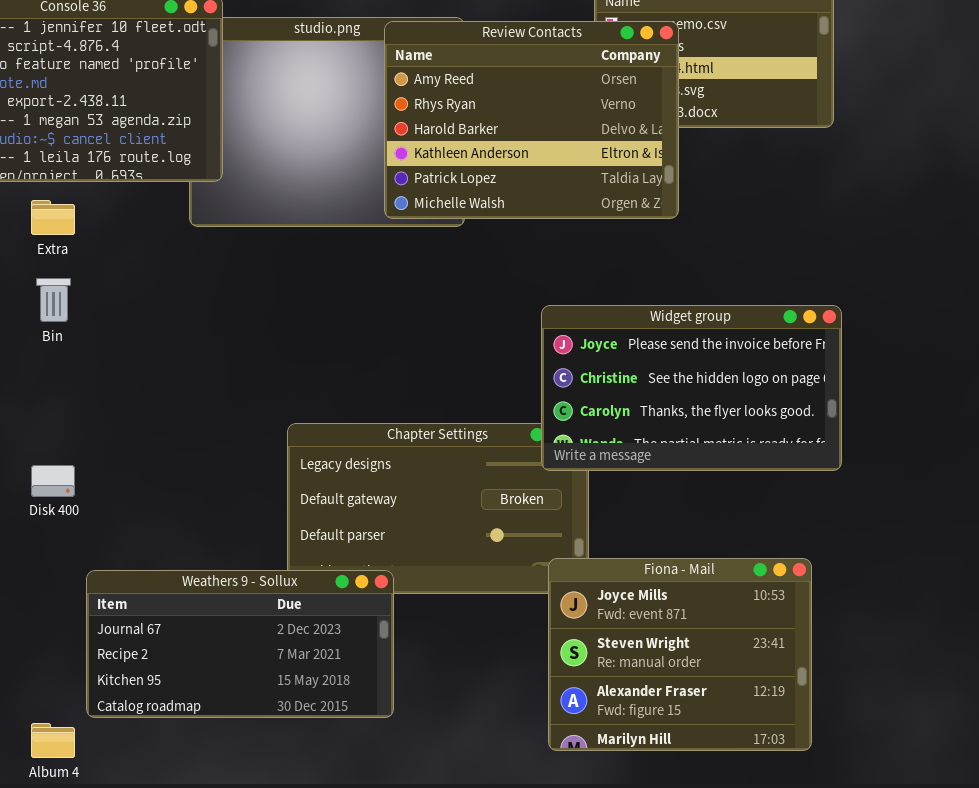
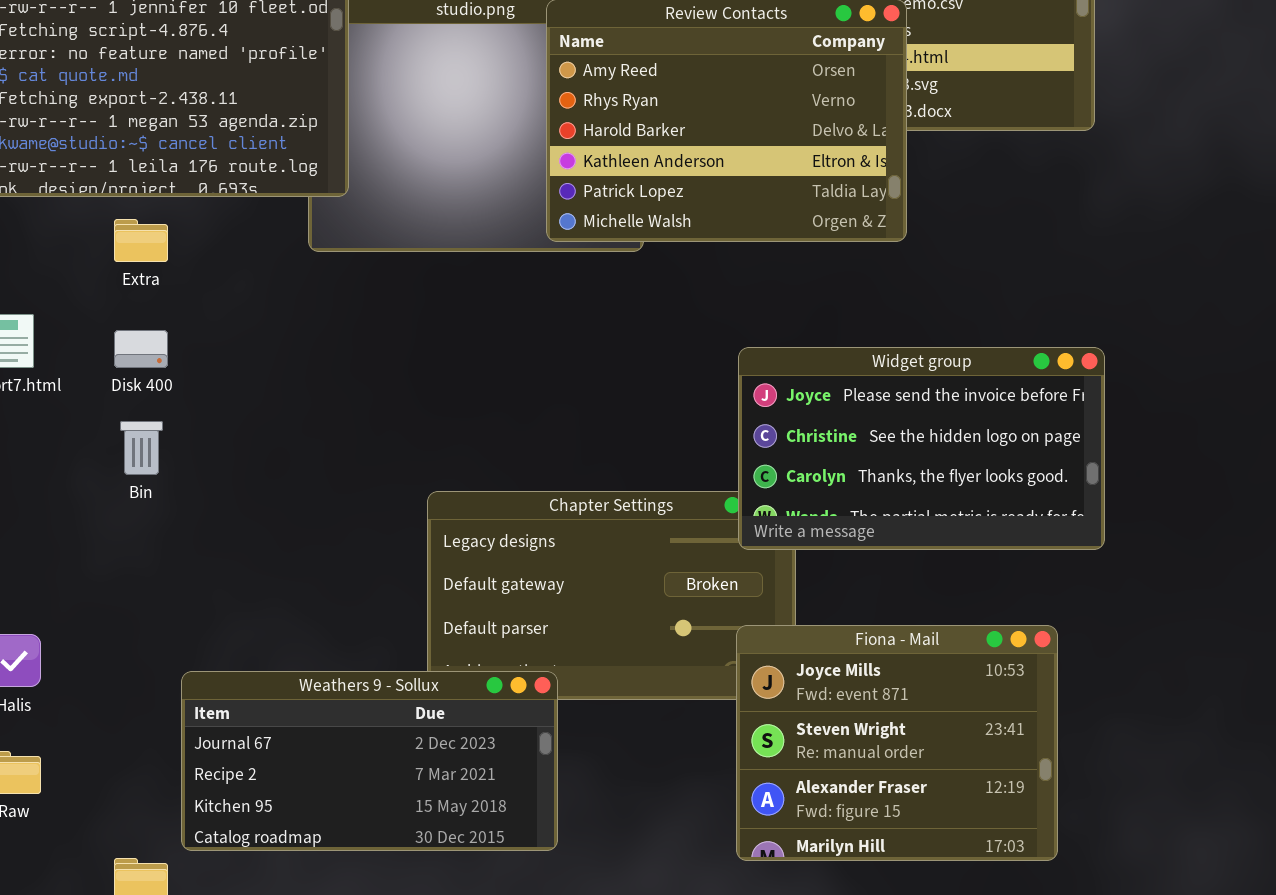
Bin: [36,278,71,322] -> [120,421,163,475], moved
Disk 400: [31,465,75,497] -> [114,330,168,368], moved
Fiona - Mail: [548,558,812,751] -> [736,625,1058,861], moved

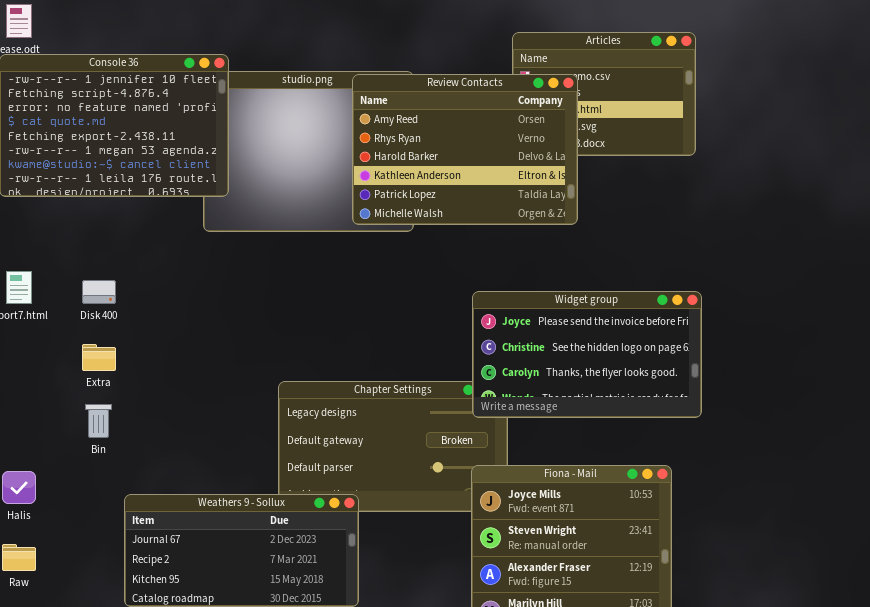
Extra: [114,219,168,262] -> [82,344,116,371], moved
Bin: [120,421,163,475] -> [85,404,112,438], moved

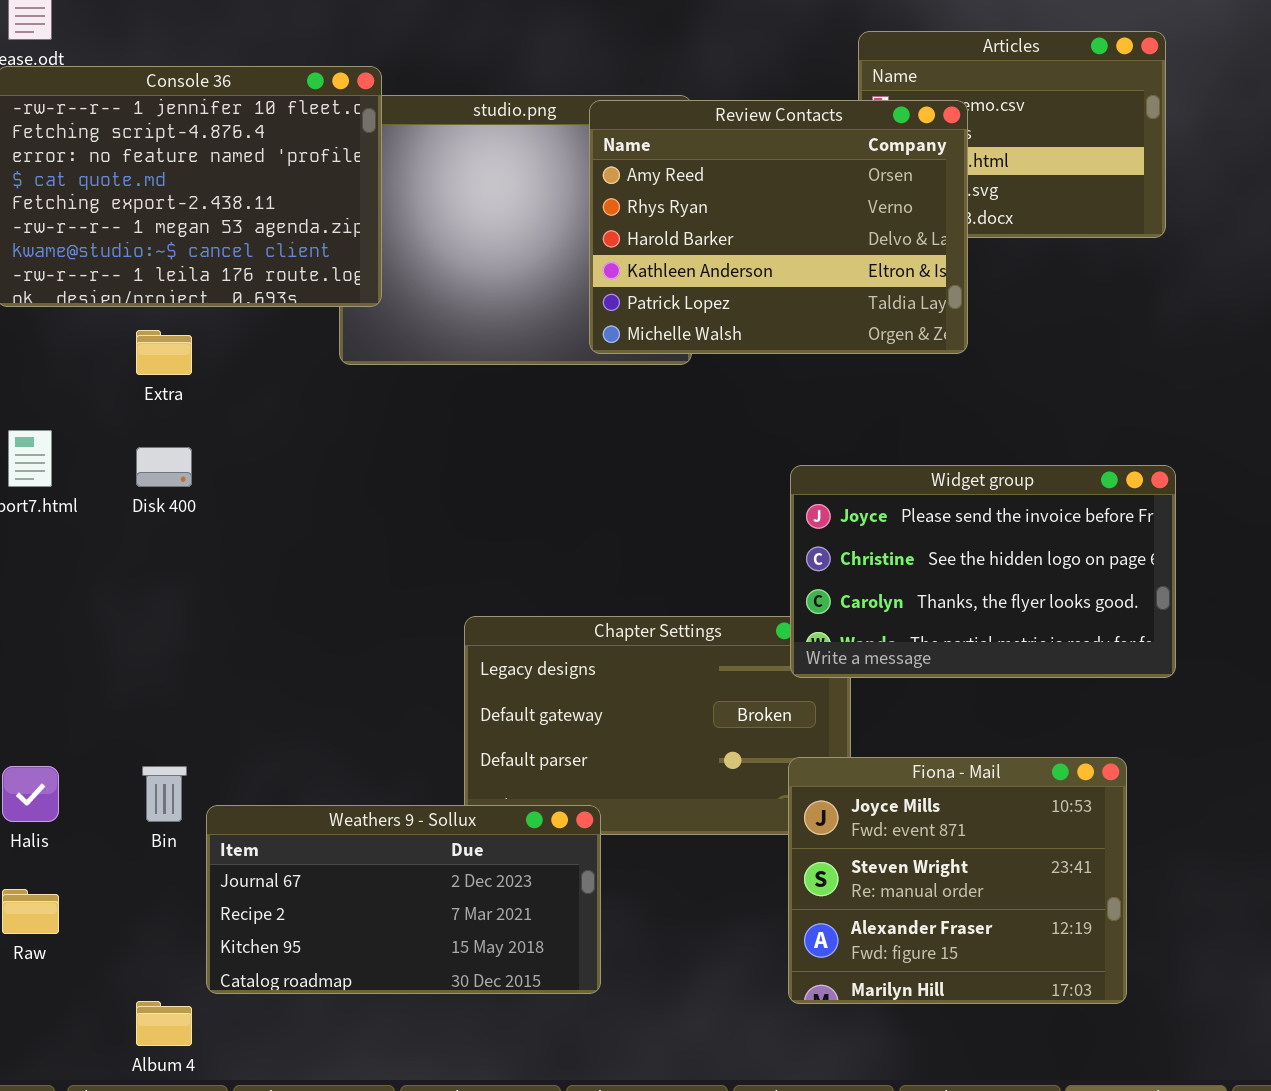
Extra: [82,344,116,371] -> [136,330,192,375], moved
Bin: [85,404,112,438] -> [142,766,187,822], moved

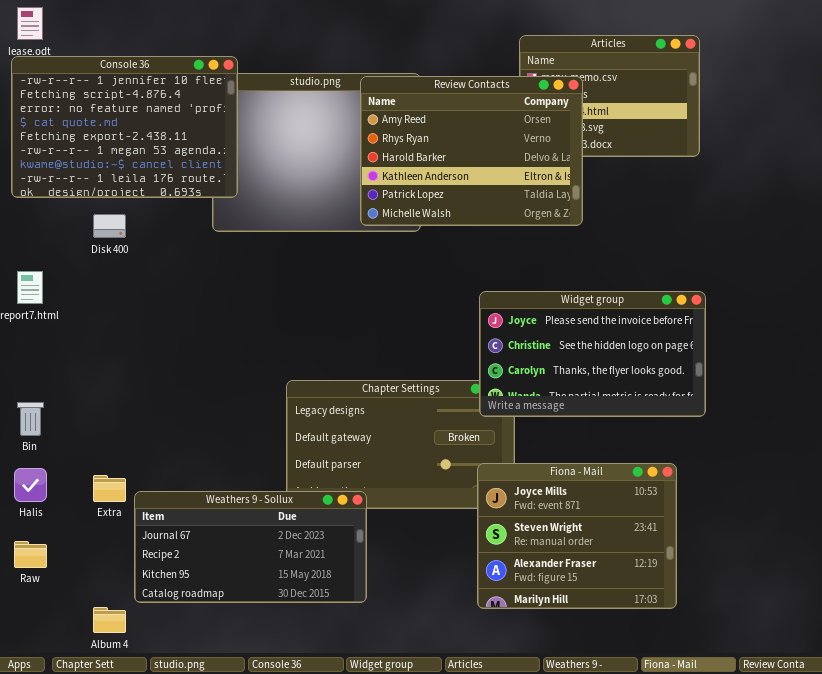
Extra: [136,330,192,375] -> [93,475,126,502], moved
Disk 400: [136,447,192,487] -> [93,214,126,238], moved
Bin: [142,766,187,822] -> [17,402,44,436], moved

